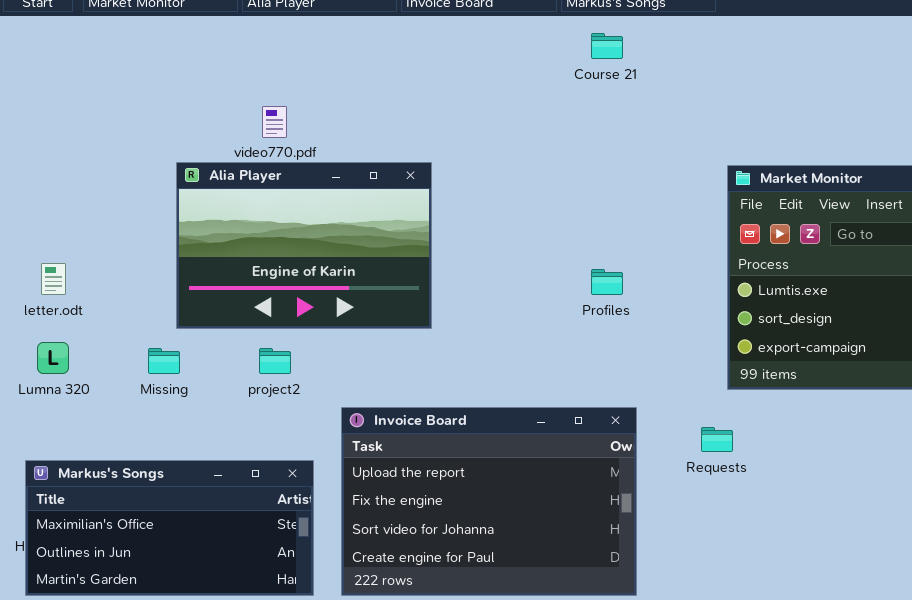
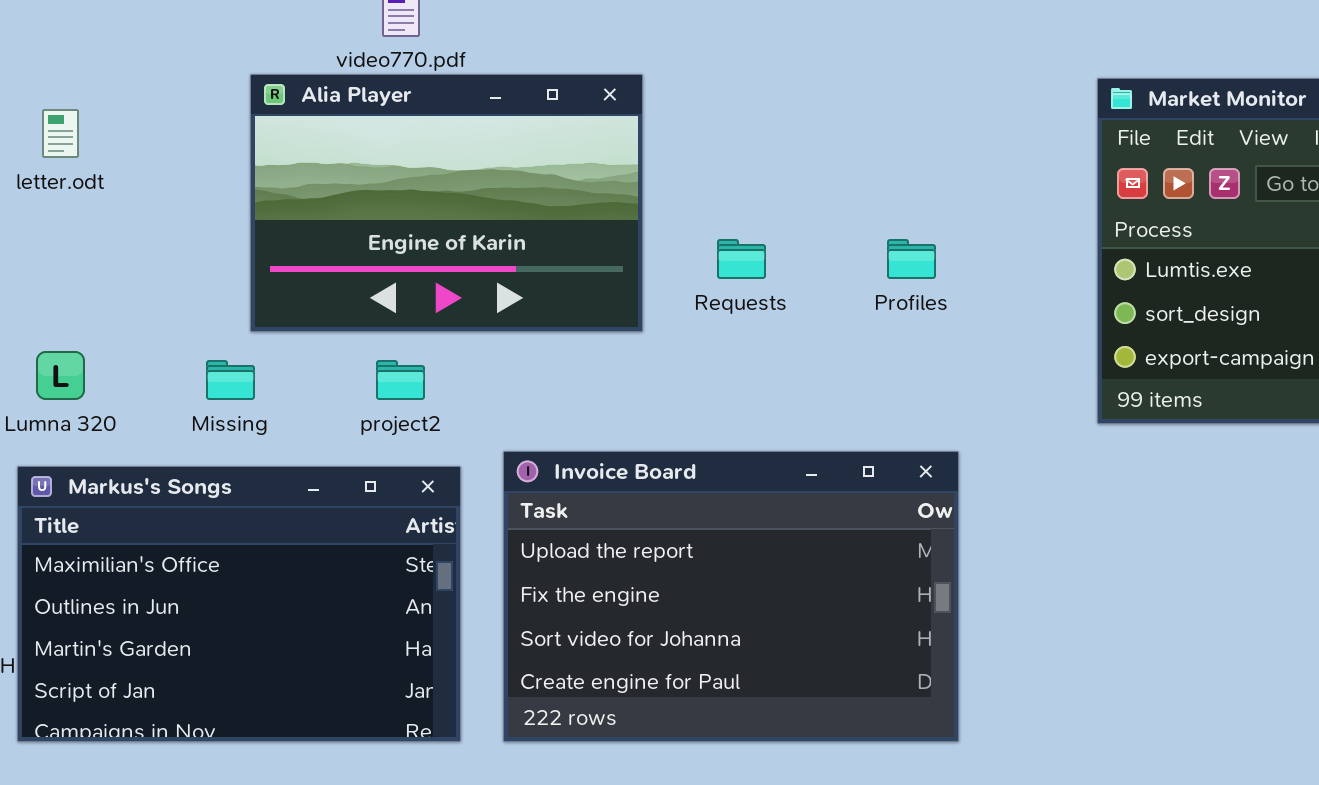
letter.odt: [41,263,66,295] -> [42,109,79,158], moved
Requests: [701,427,733,452] -> [717,239,766,279], moved
Markus's Songs: [25,460,314,596] -> [17,466,461,742], resized

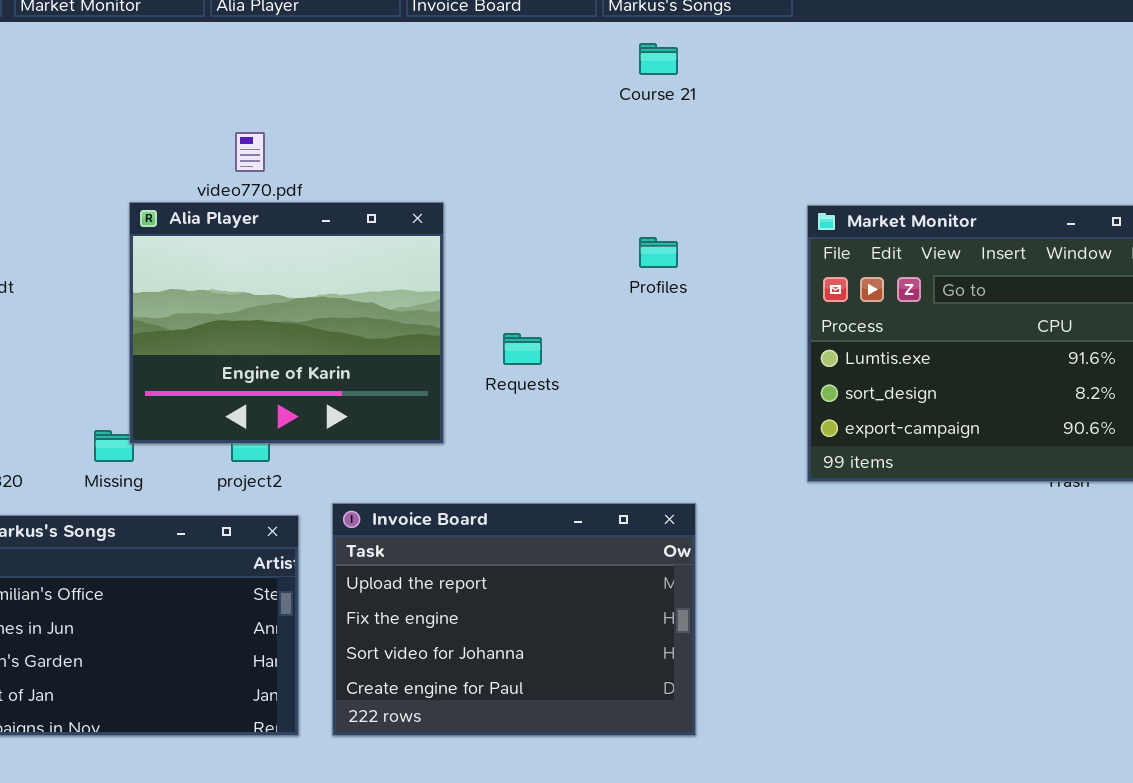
Alia Player: [250,74,643,332] -> [129,202,444,444], resized
Profiles: [887,239,936,279] -> [639,237,678,268], moved

